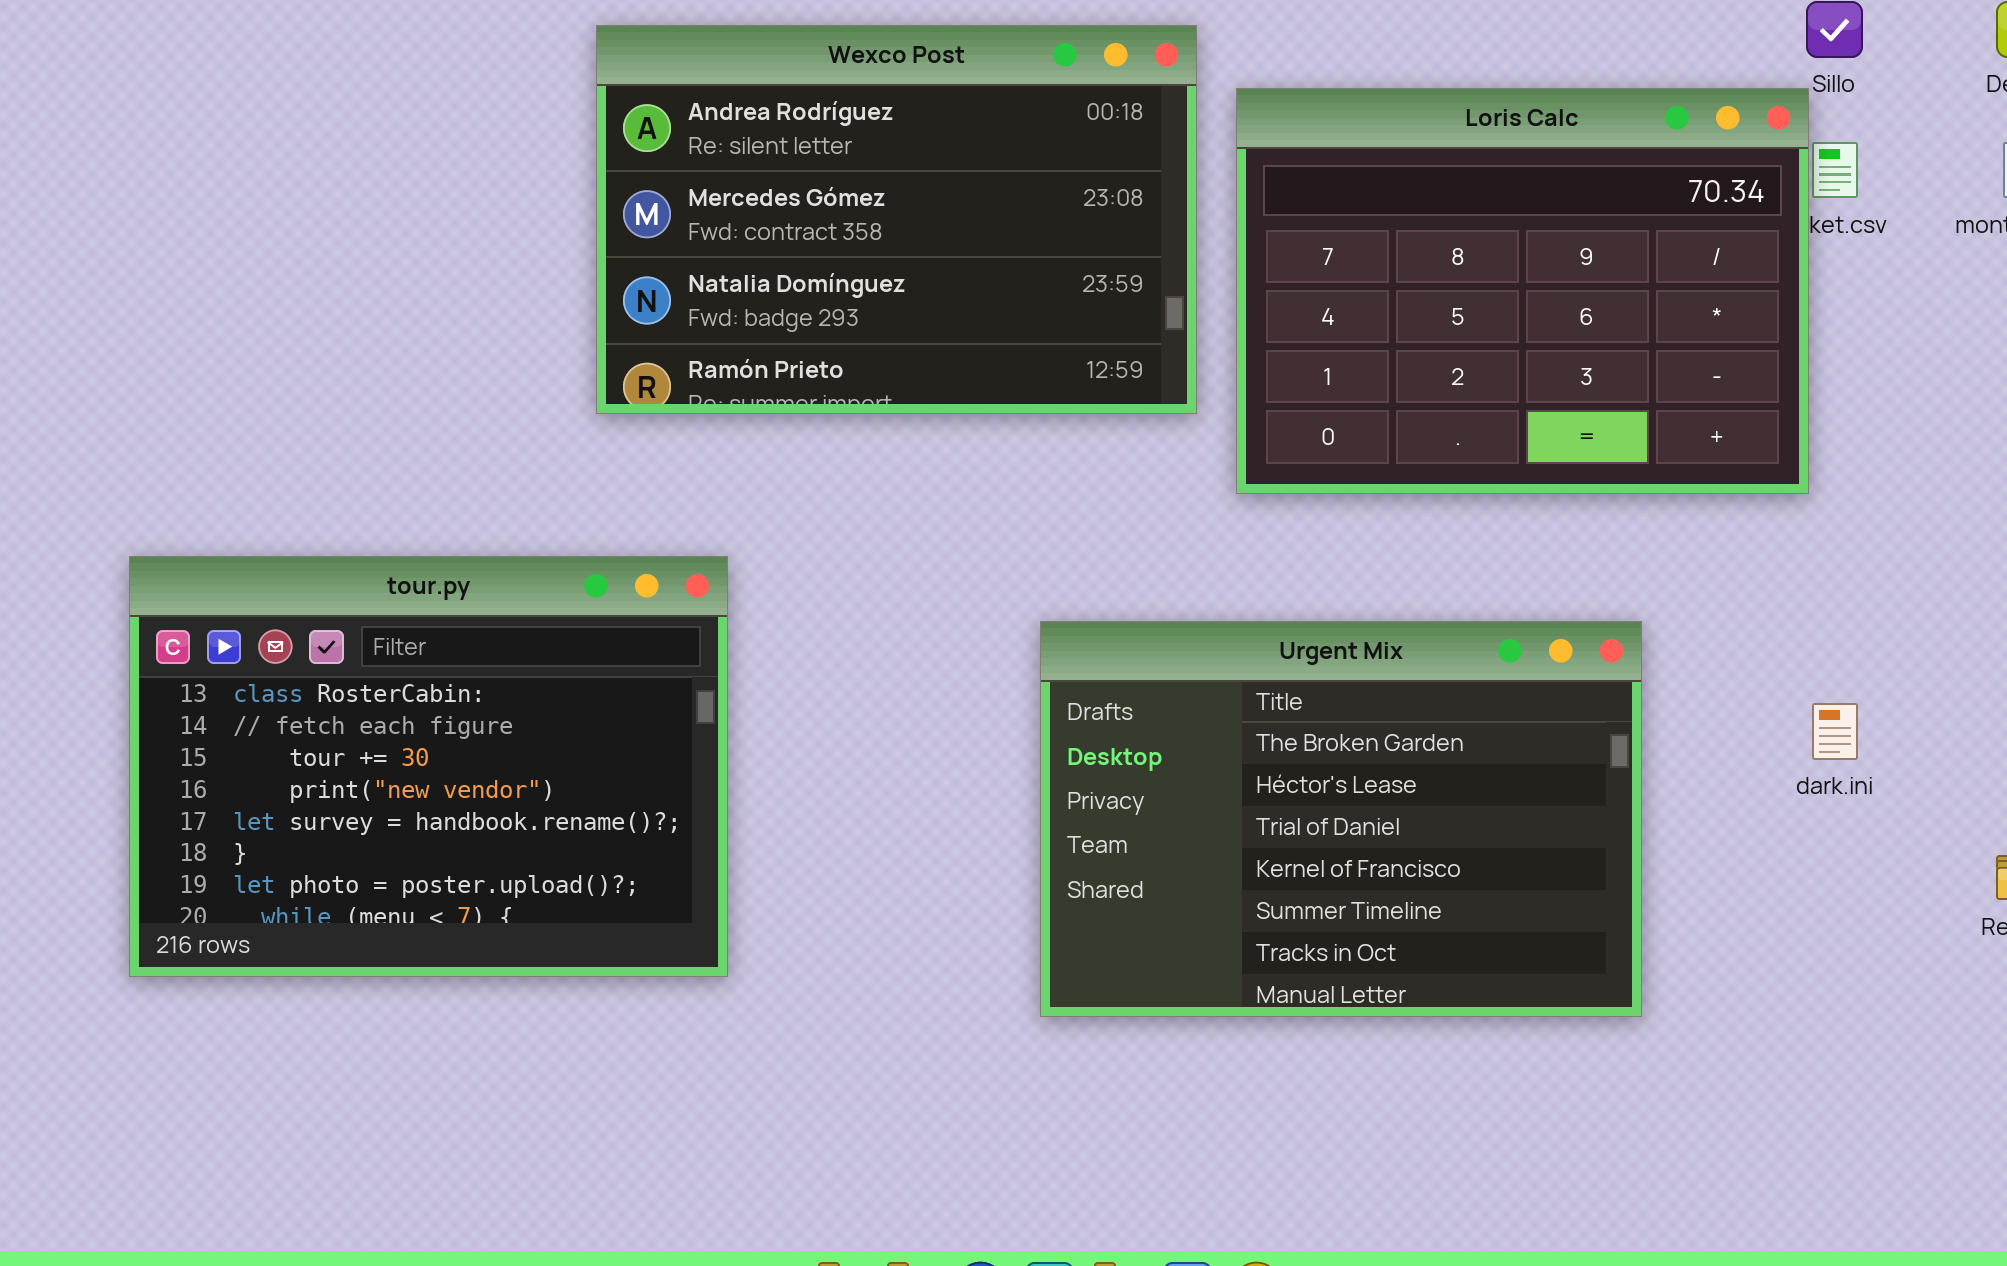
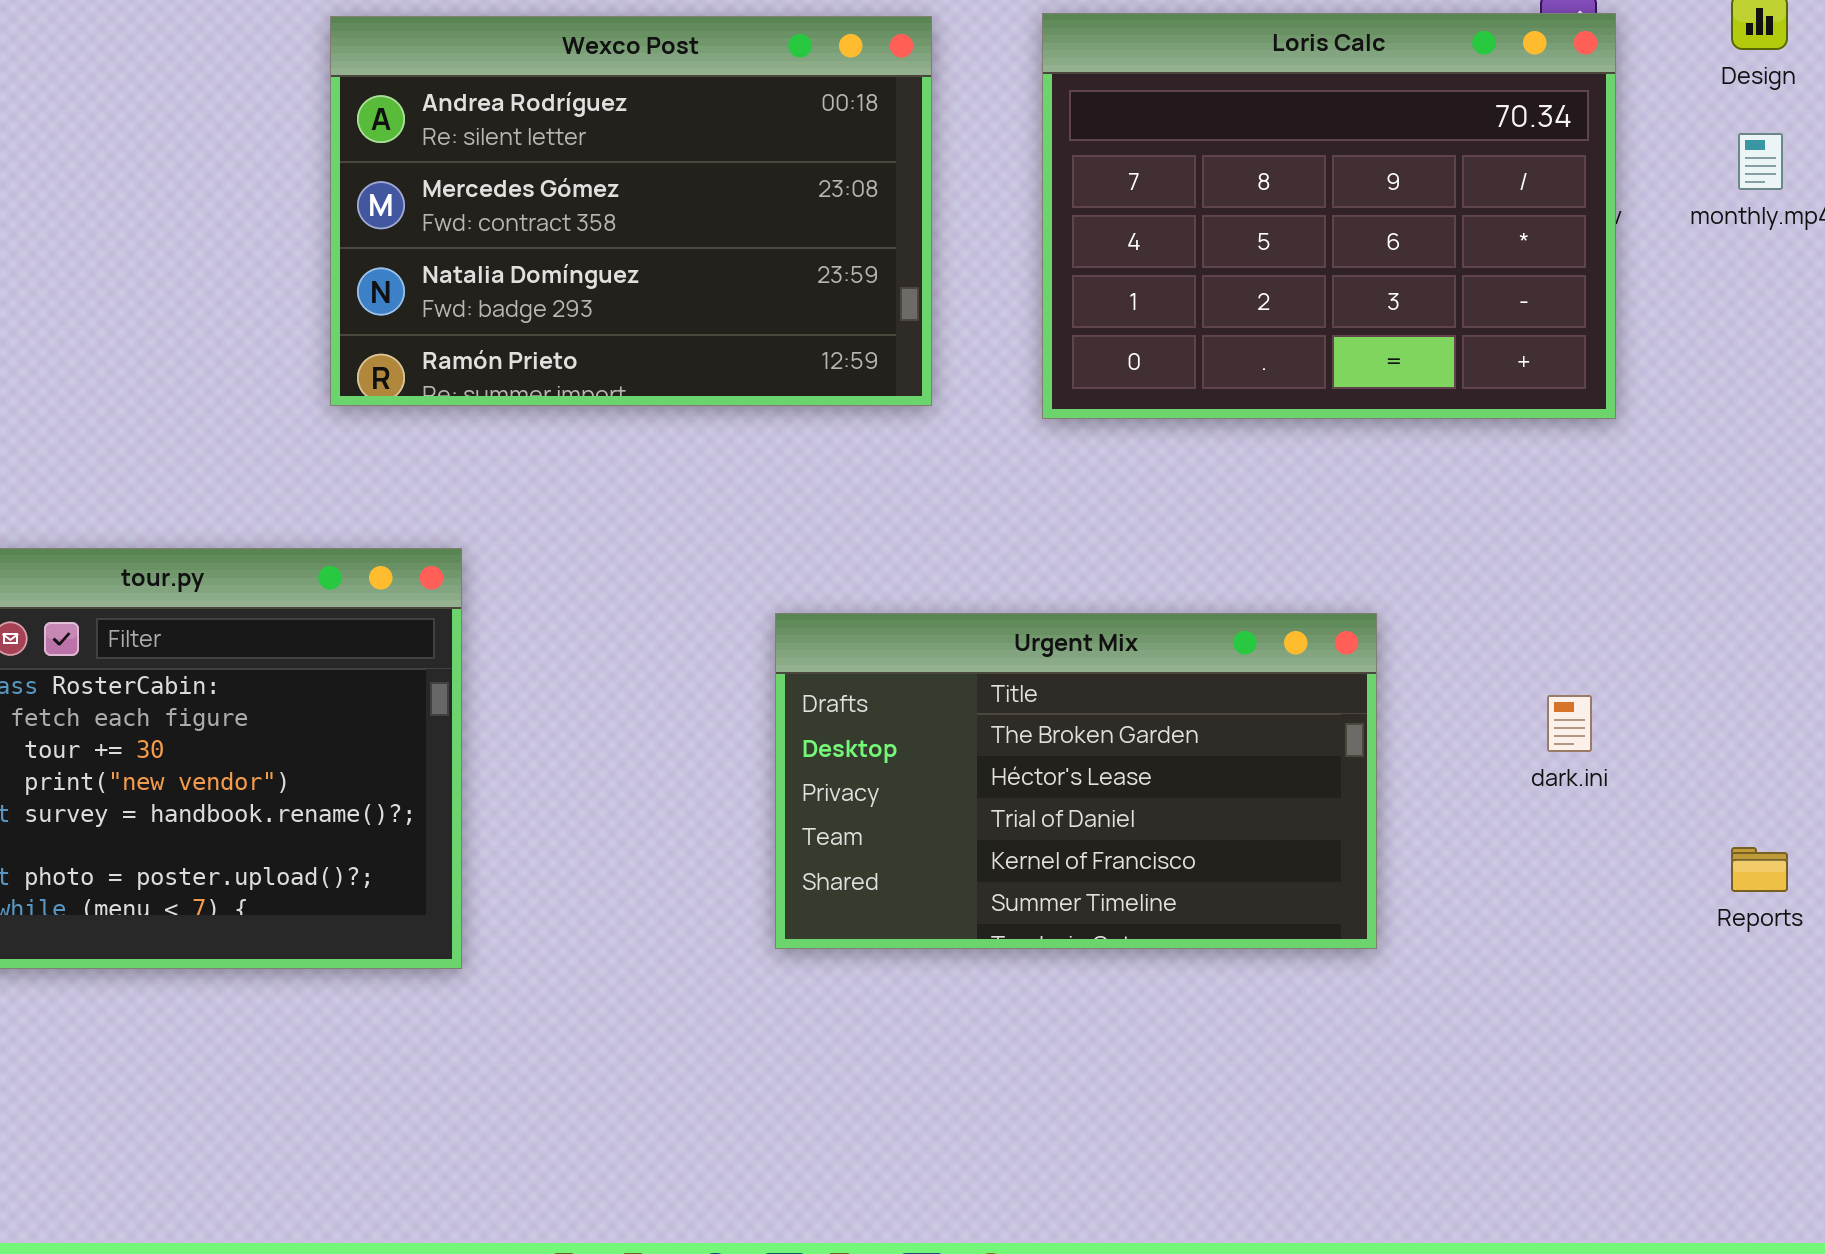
Loris Calc: [1236,88,1809,494] -> [1042,13,1616,419], moved
Urgent Mix: [1040,621,1642,1017] -> [775,613,1377,949], resized

